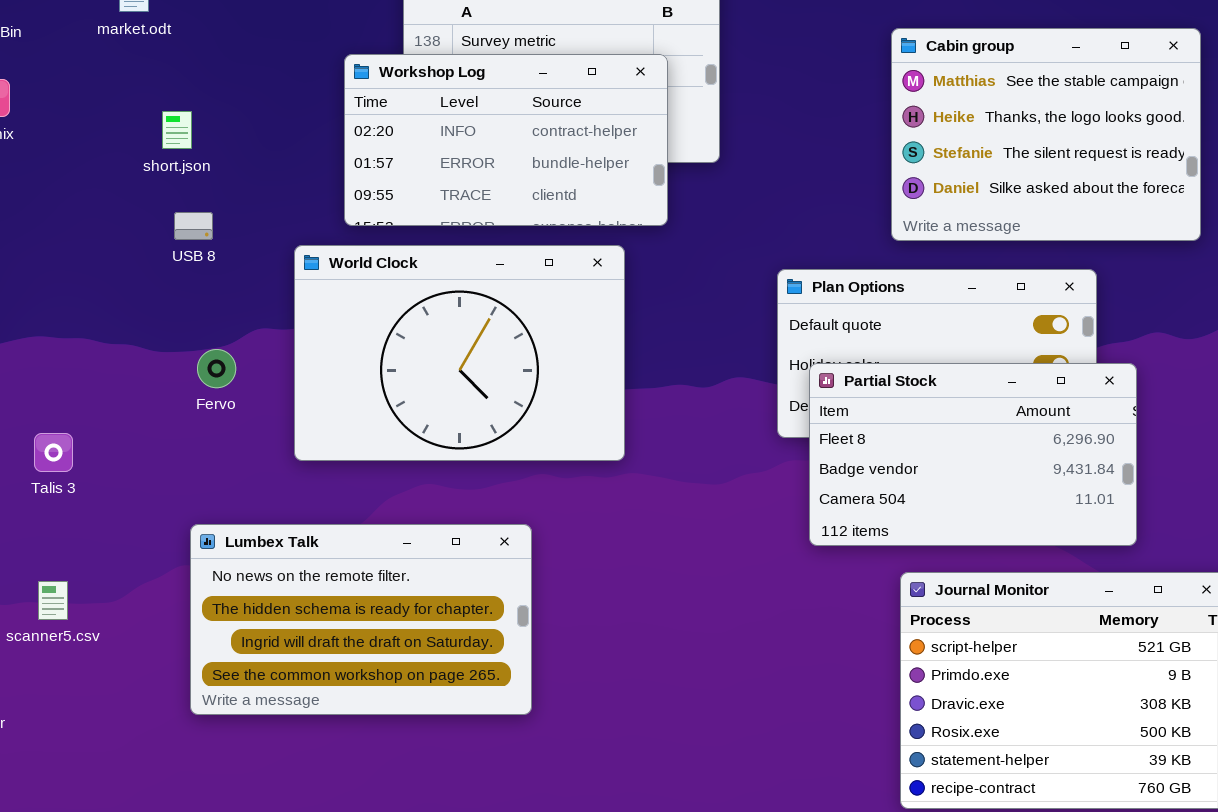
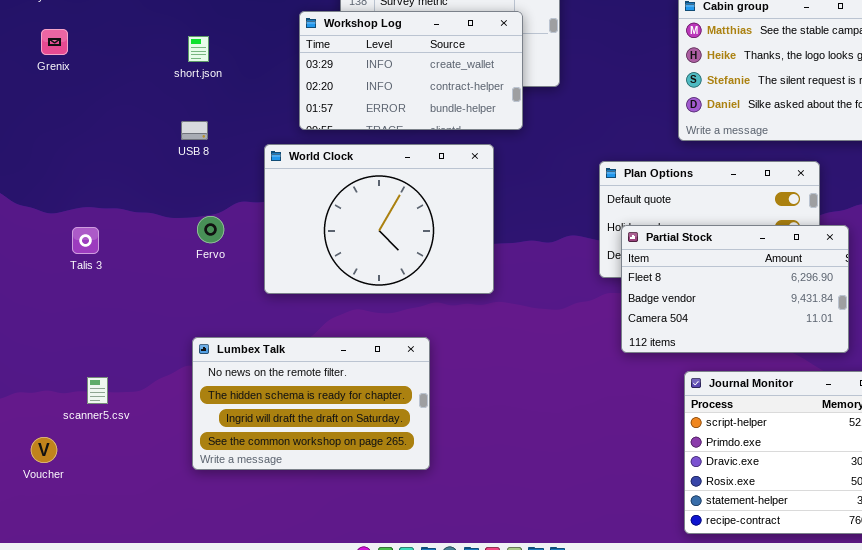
Workshop Log: [344,54,668,226] -> [299,11,523,130], scrolled up 1 row
short.json: [162,111,192,149] -> [188,36,209,62], moved
Talis 3: [34,433,73,472] -> [72,227,99,254], moved

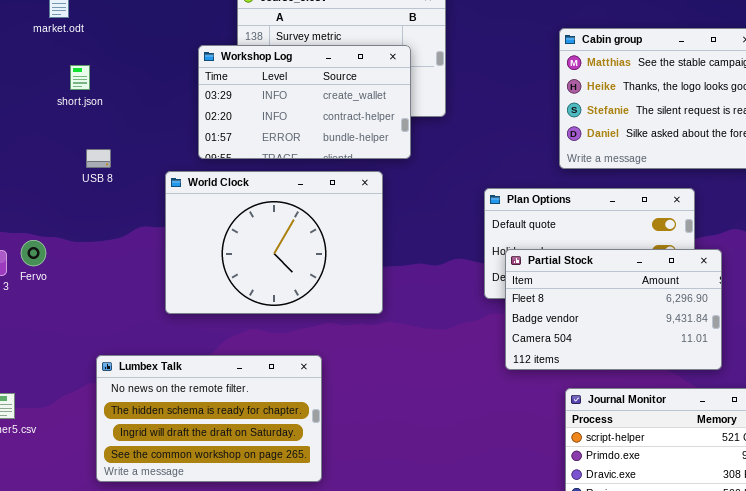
short.json: [188,36,209,62] -> [70,65,90,90], moved
Fervo: [197,216,224,243] -> [21,240,46,266], moved

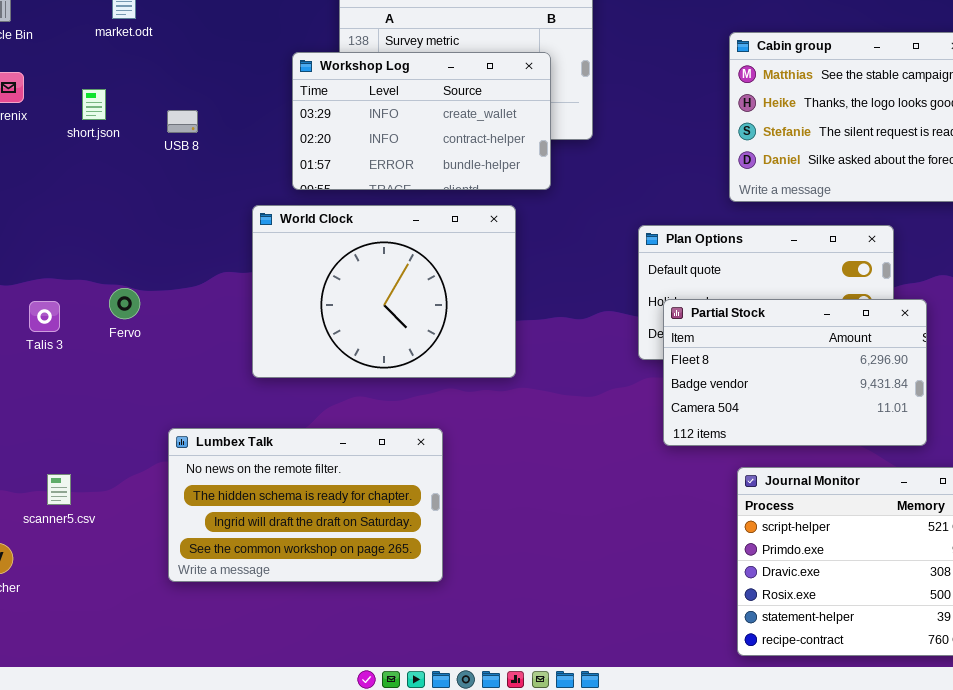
short.json: [70,65,90,90] -> [82,89,106,120], moved
USB 8: [86,149,111,168] -> [167,110,198,133], moved
Fervo: [21,240,46,266] -> [109,288,140,319], moved

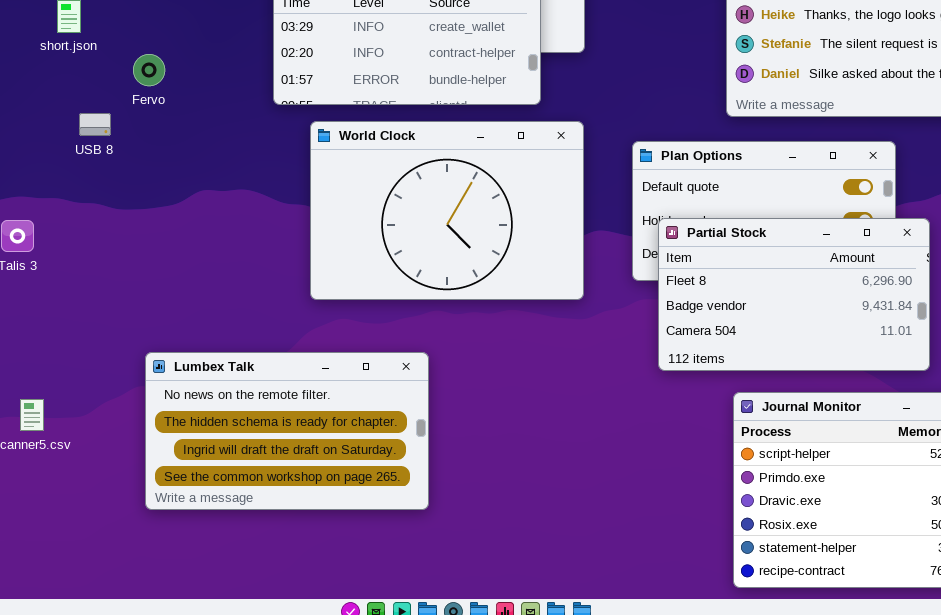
USB 8: [167,110,198,133] -> [79,113,111,136], moved
World Clock: [252,205,516,378] -> [310,121,584,300], moved
Fervo: [109,288,140,319] -> [133,54,165,86], moved

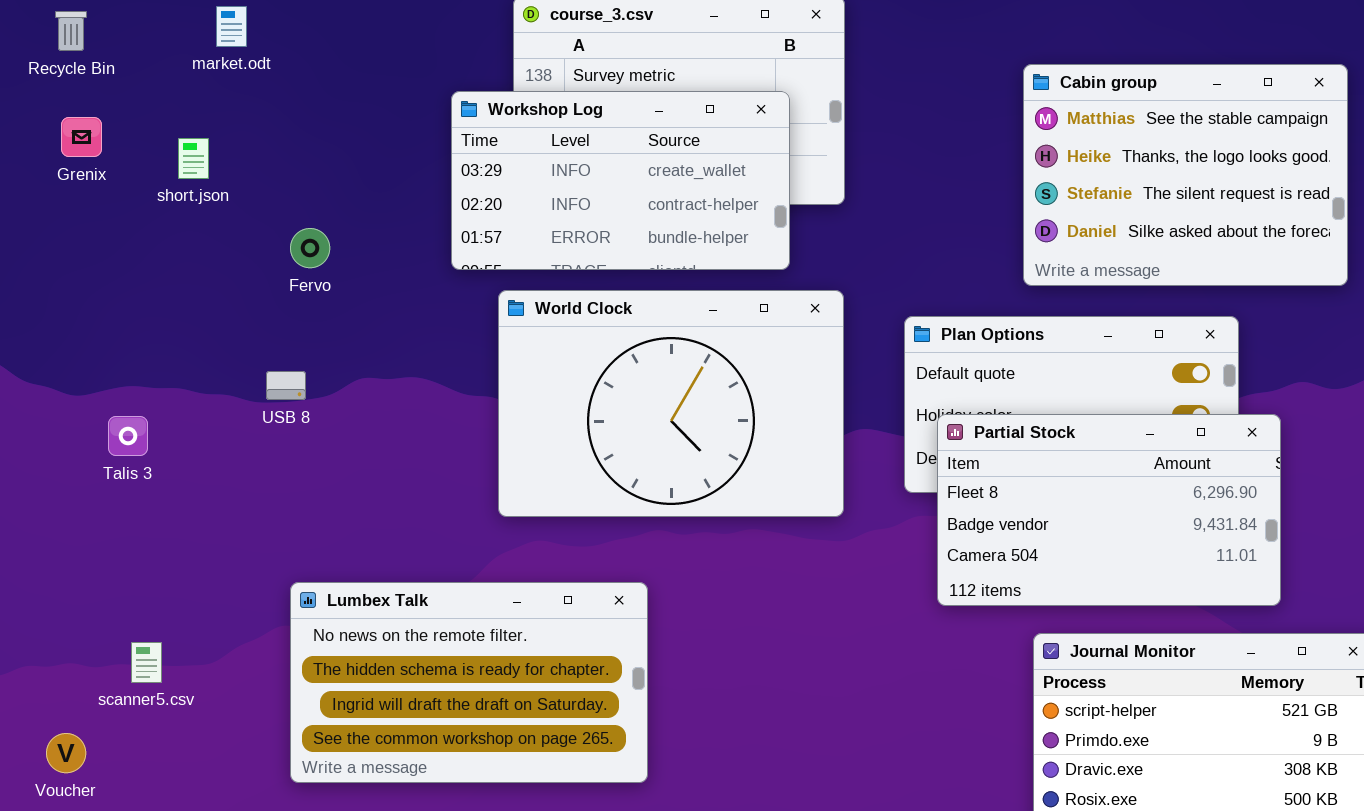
Fervo: [133,54,165,86] -> [290,228,330,268], moved
USB 8: [79,113,111,136] -> [266,371,306,400], moved

